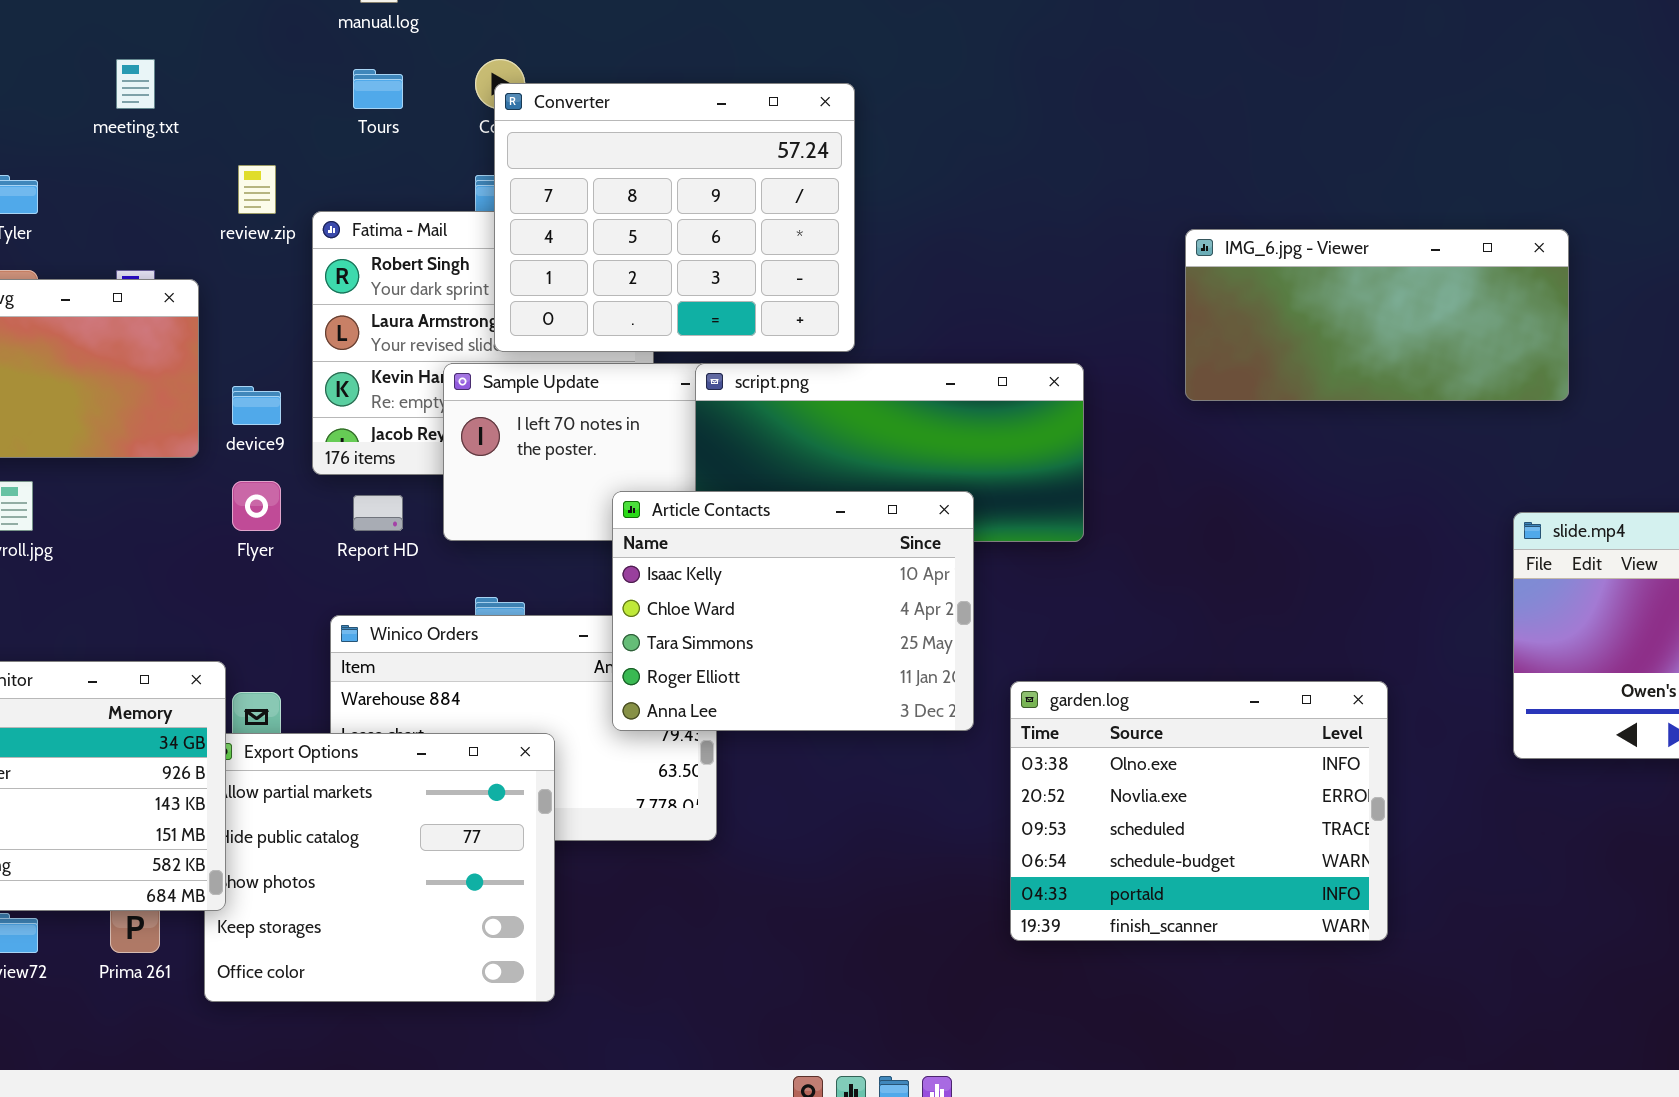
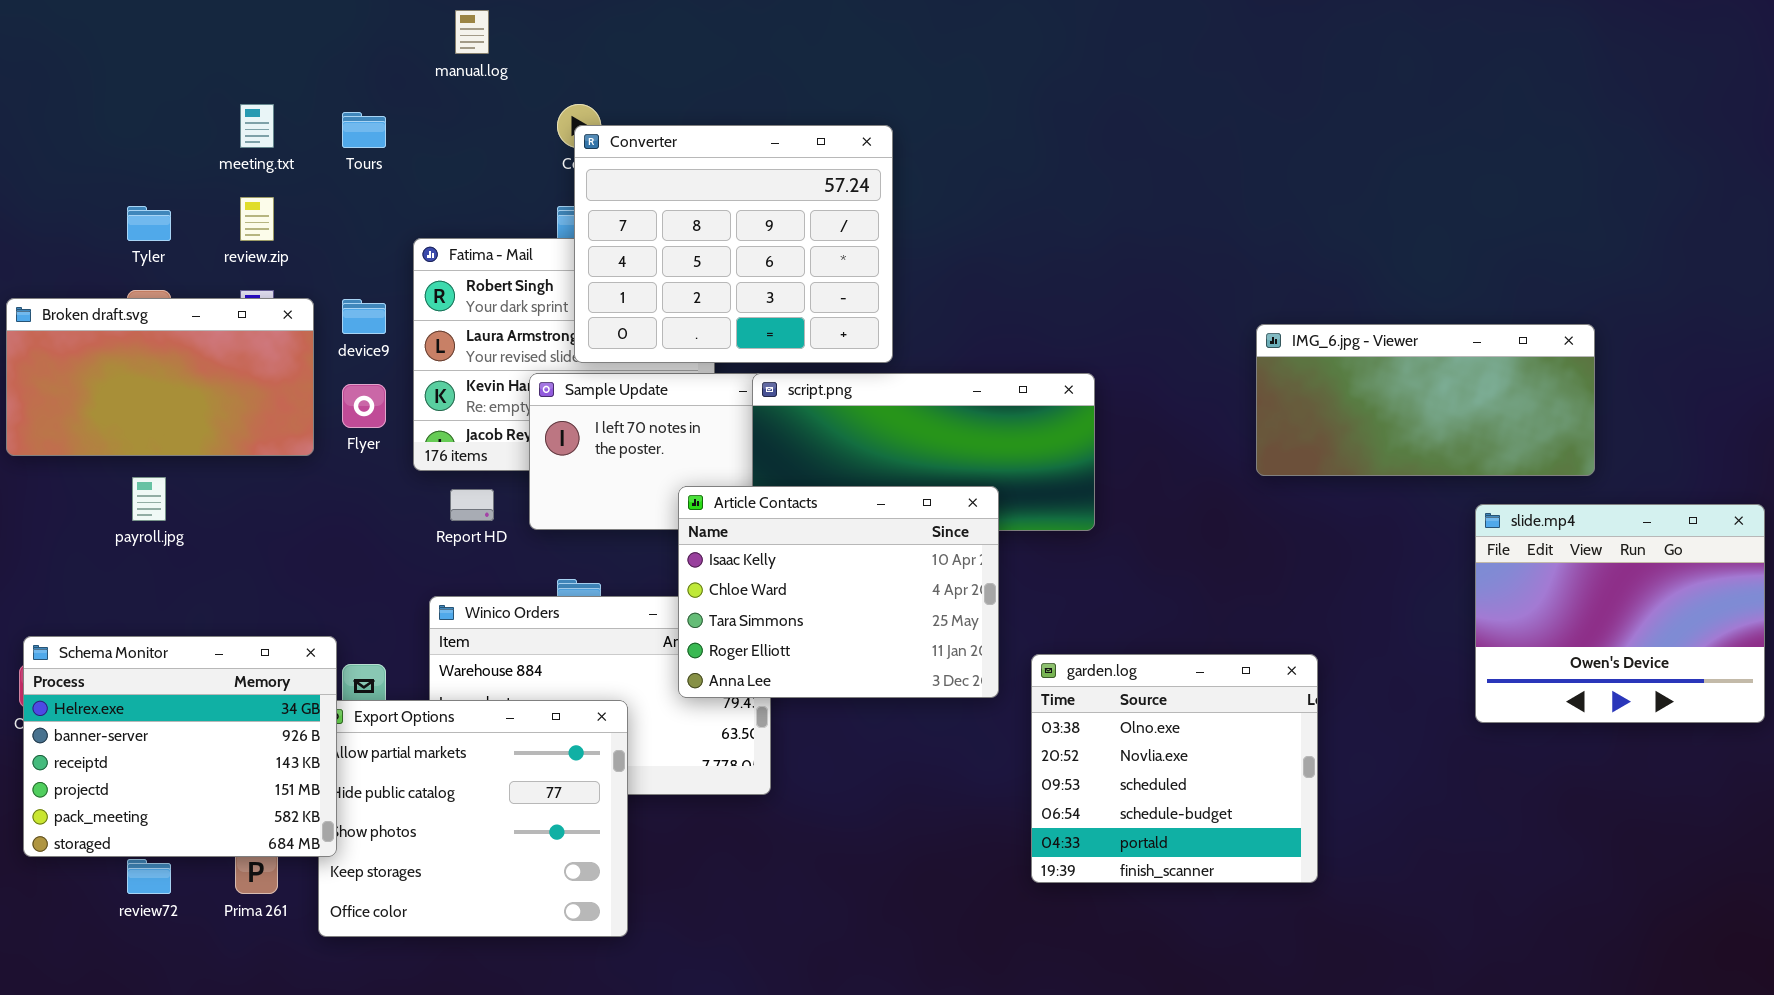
Tours: [353,69,403,109] -> [342,112,386,148], moved
review.zip: [238,165,276,214] -> [240,197,274,241], moved
IMG_6.jpg - Viewer: [1185,229,1569,401] -> [1256,324,1595,476], moved
device9: [232,386,281,425] -> [342,299,386,334], moved
Flyer: [232,481,281,531] -> [342,384,386,428], moved
garden.log: [1010,681,1388,941] -> [1031,654,1318,883], resized

